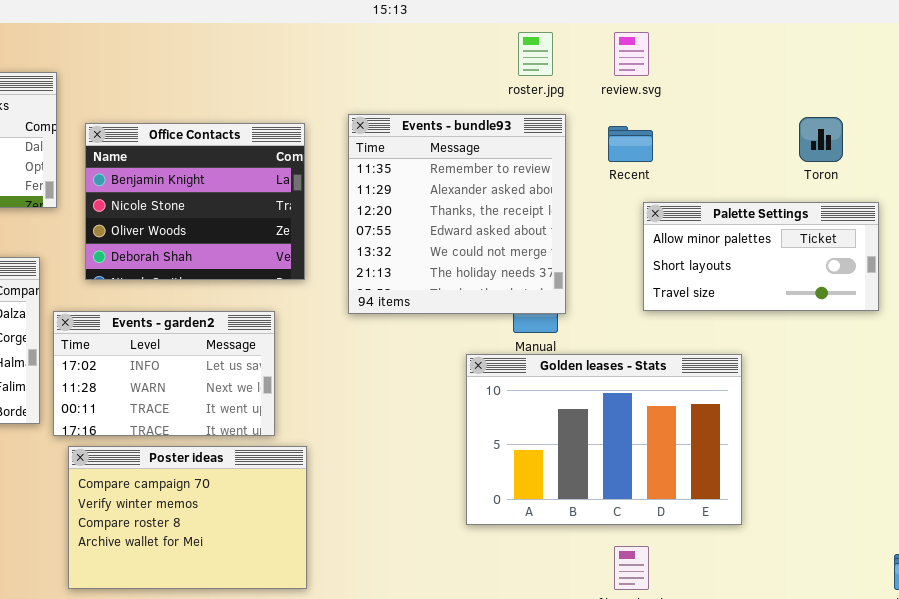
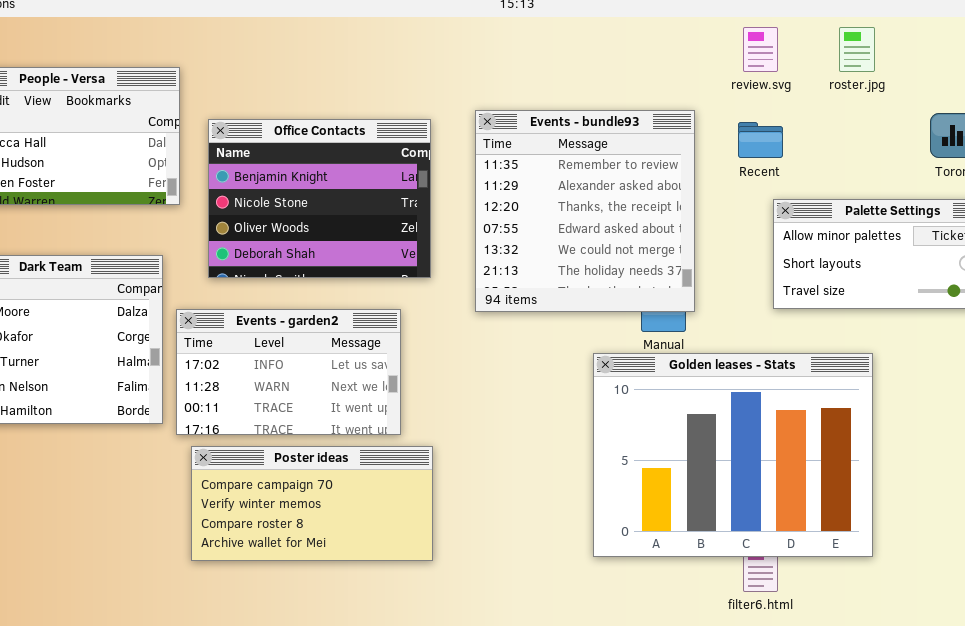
roster.jpg: [518,32,553,76] -> [839,27,875,72], moved
Golden leases - Stats: [466,354,742,525] -> [593,353,873,557], resized
Poster ideas: [68,446,307,589] -> [191,446,433,561], resized

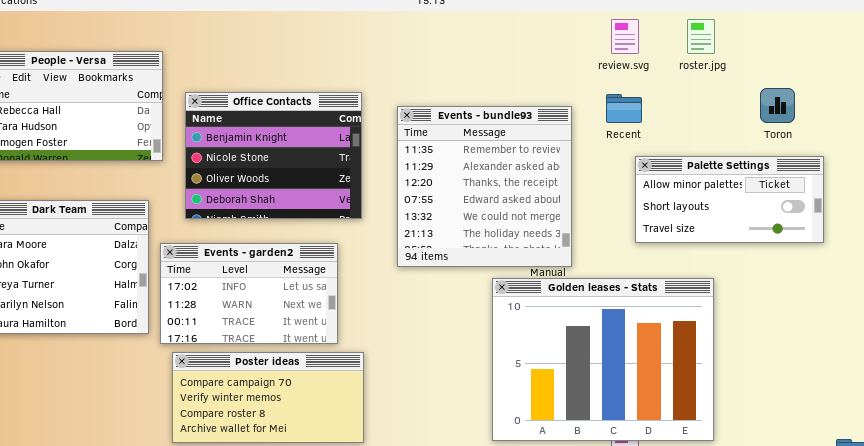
Events - bundle93: [475,110,695,312] -> [397,106,572,267], moved

